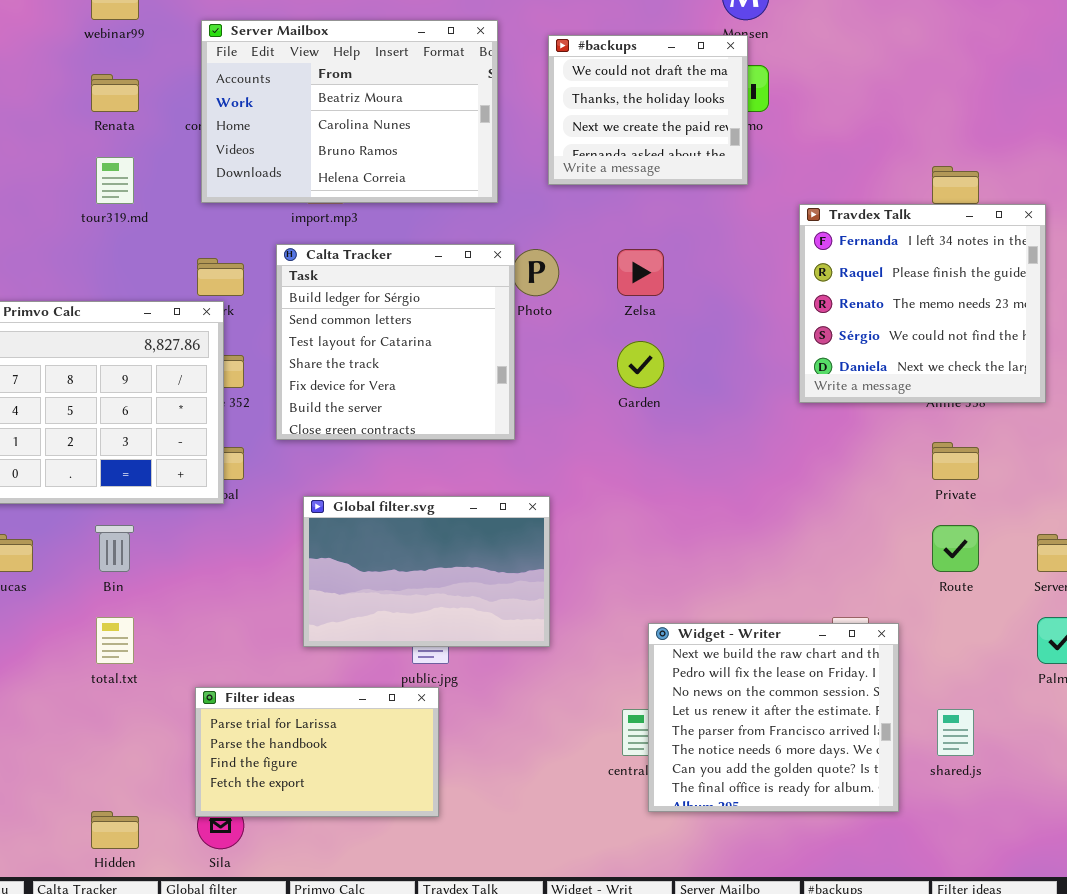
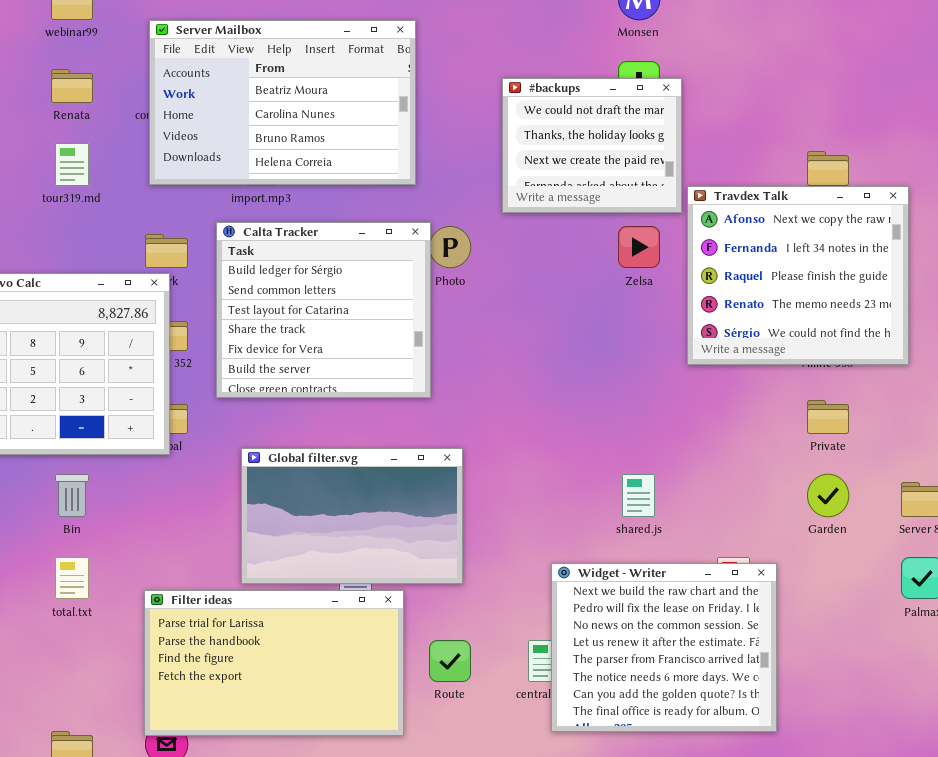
#backups: [548,35,748,185] -> [502,78,682,213], moved
Travdex Talk: [799,204,1046,403] -> [687,186,909,365], scrolled up 1 row
Zelsa: [617,249,664,296] -> [618,226,660,268], moved
Garden: [617,341,664,388] -> [807,474,849,517], moved
Route: [932,525,979,572] -> [429,640,471,682], moved
Filter ideas: [195,687,439,817] -> [144,590,404,736], resized
shared.js: [937,709,974,756] -> [622,474,655,517], moved

